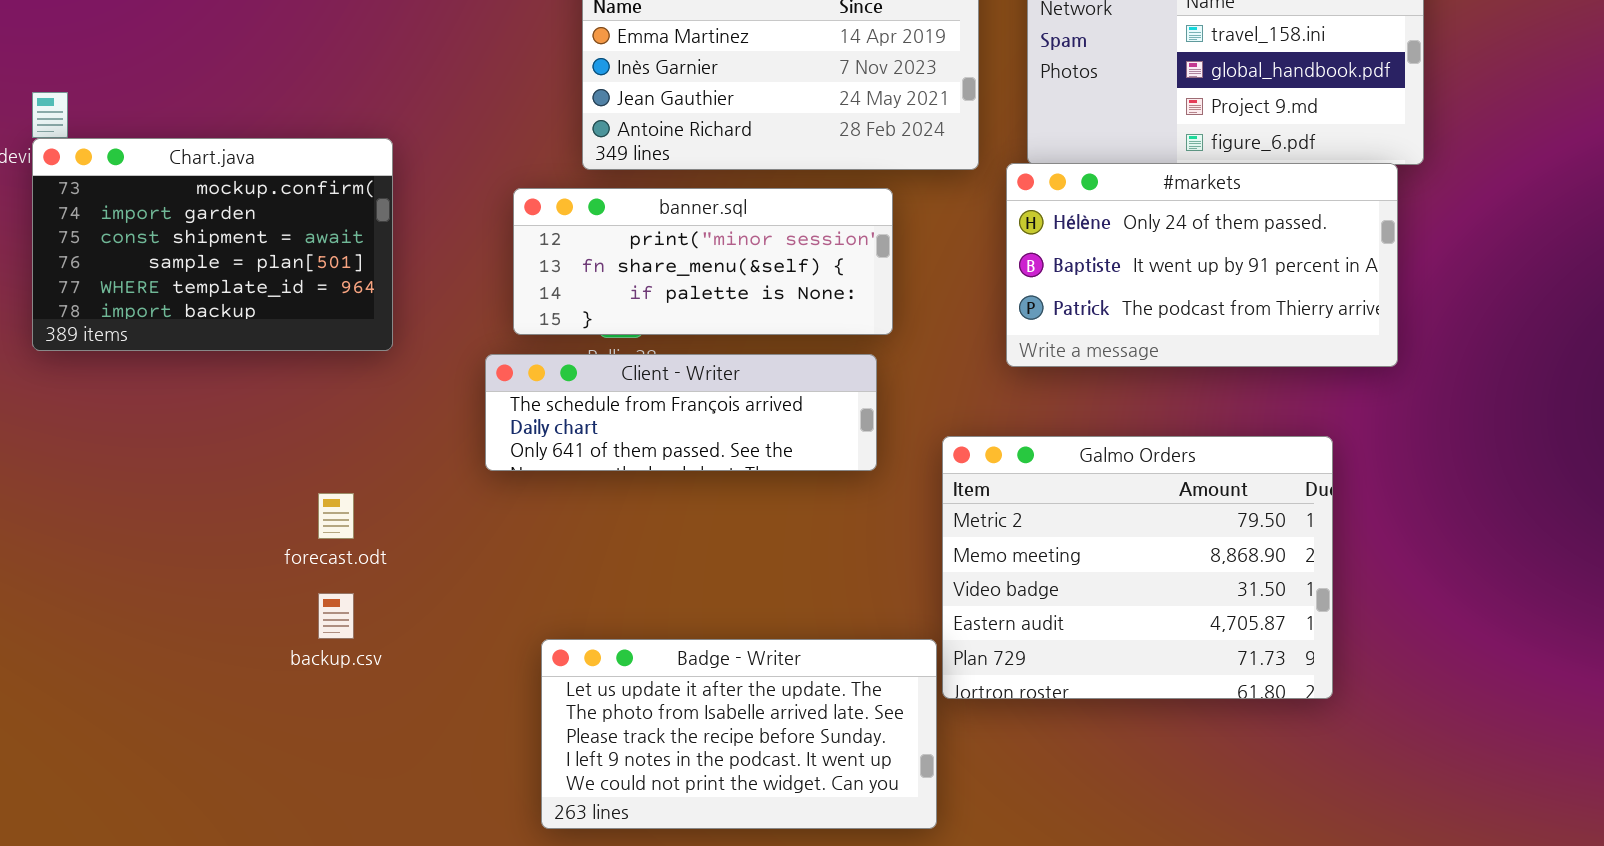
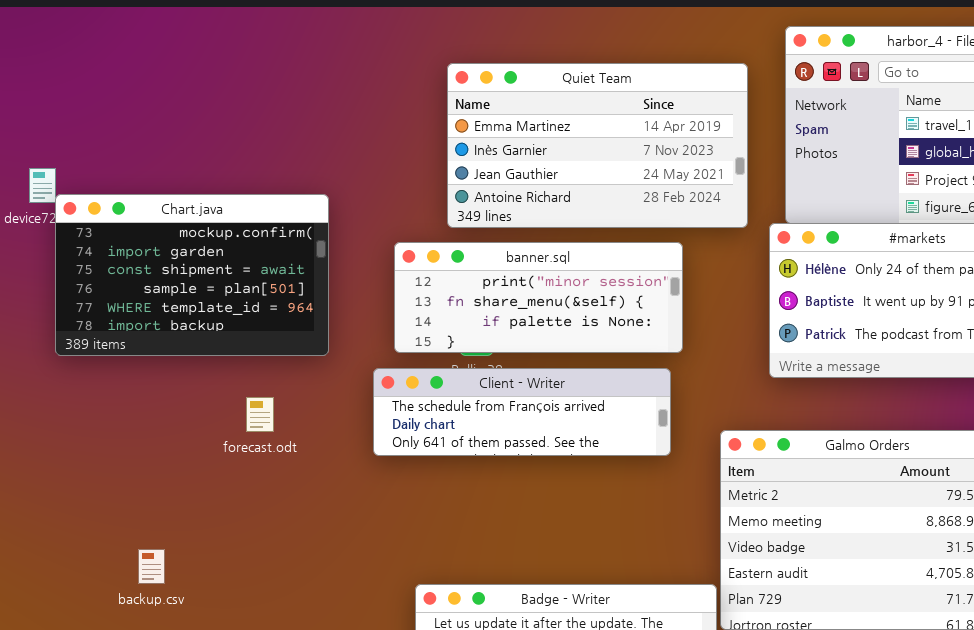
Chart.java: [32,138,393,351] -> [55,194,329,356], moved
forecast.odt: [318,493,354,539] -> [246,397,274,432], moved
backup.csv: [318,593,354,639] -> [138,549,165,584], moved

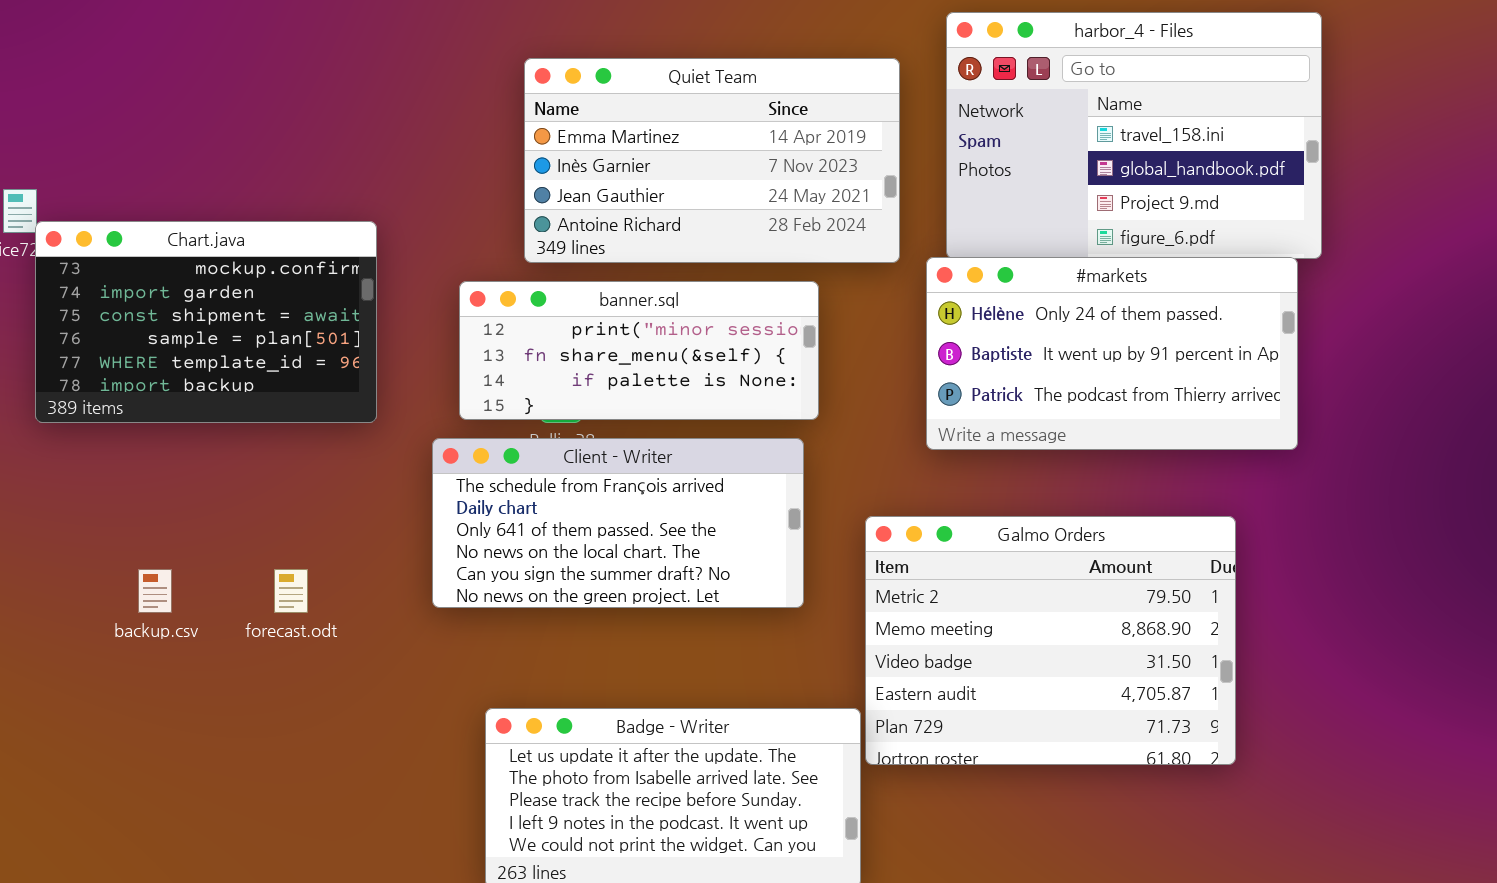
Client - Writer: [373,368,671,456] -> [432,438,804,608], resized
forecast.odt: [246,397,274,432] -> [274,569,308,613], moved
backup.csv: [138,549,165,584] -> [138,569,172,613], moved

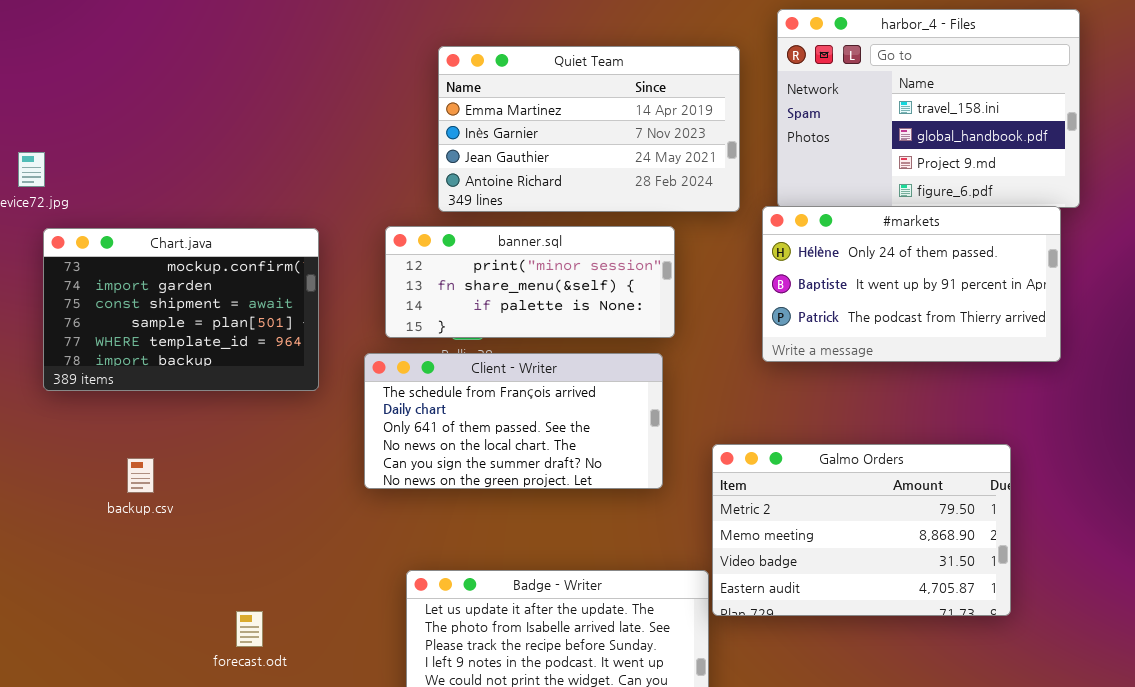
Chart.java: [35,221,377,423] -> [43,228,319,391], moved
Galmo Orders: [865,516,1236,765] -> [712,444,1011,616], resized
forecast.odt: [274,569,308,613] -> [236,611,263,647], moved

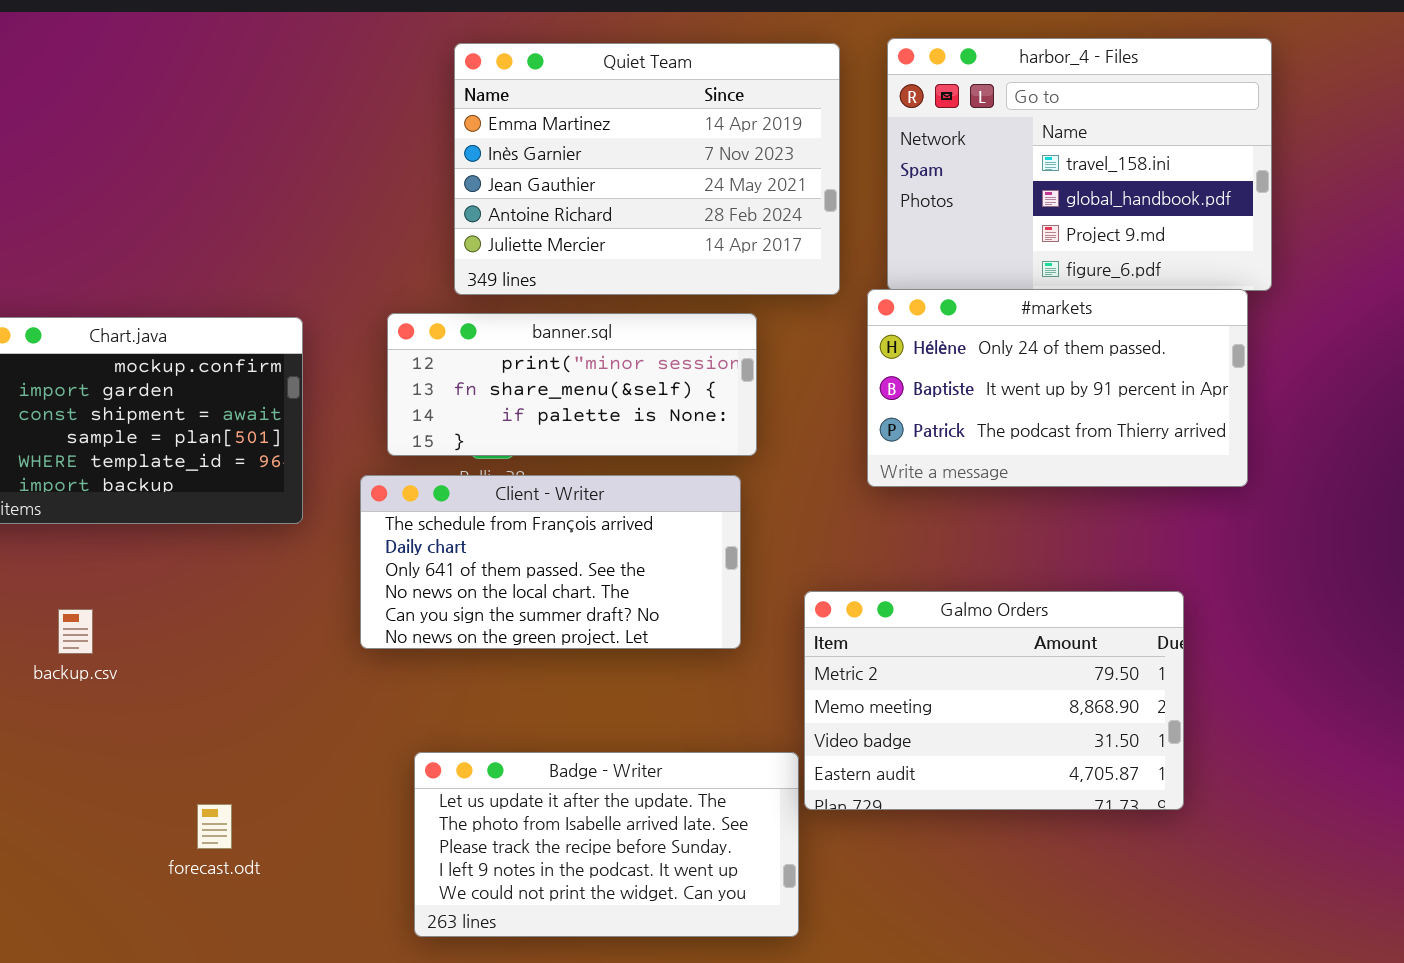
Quiet Team: [438,46,740,212] -> [454,43,840,295], resized

